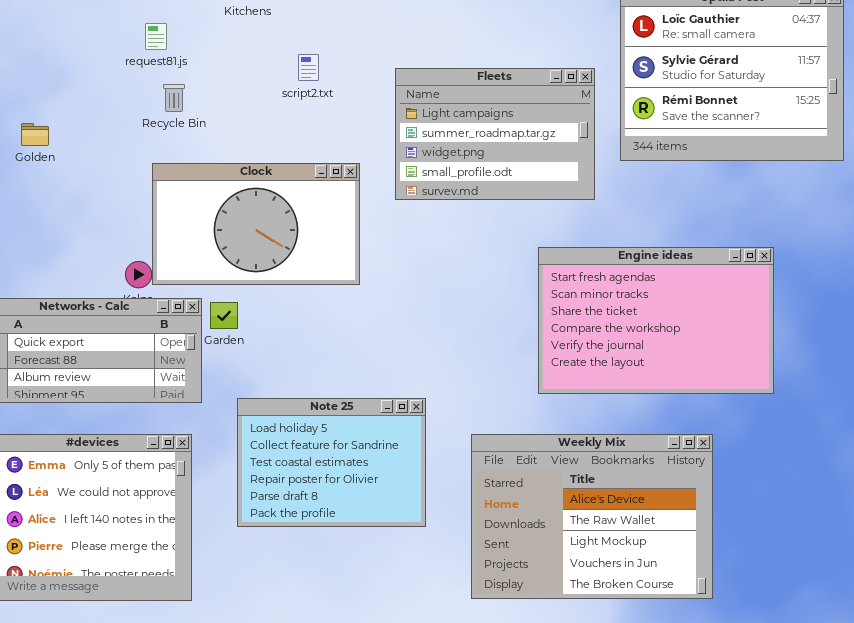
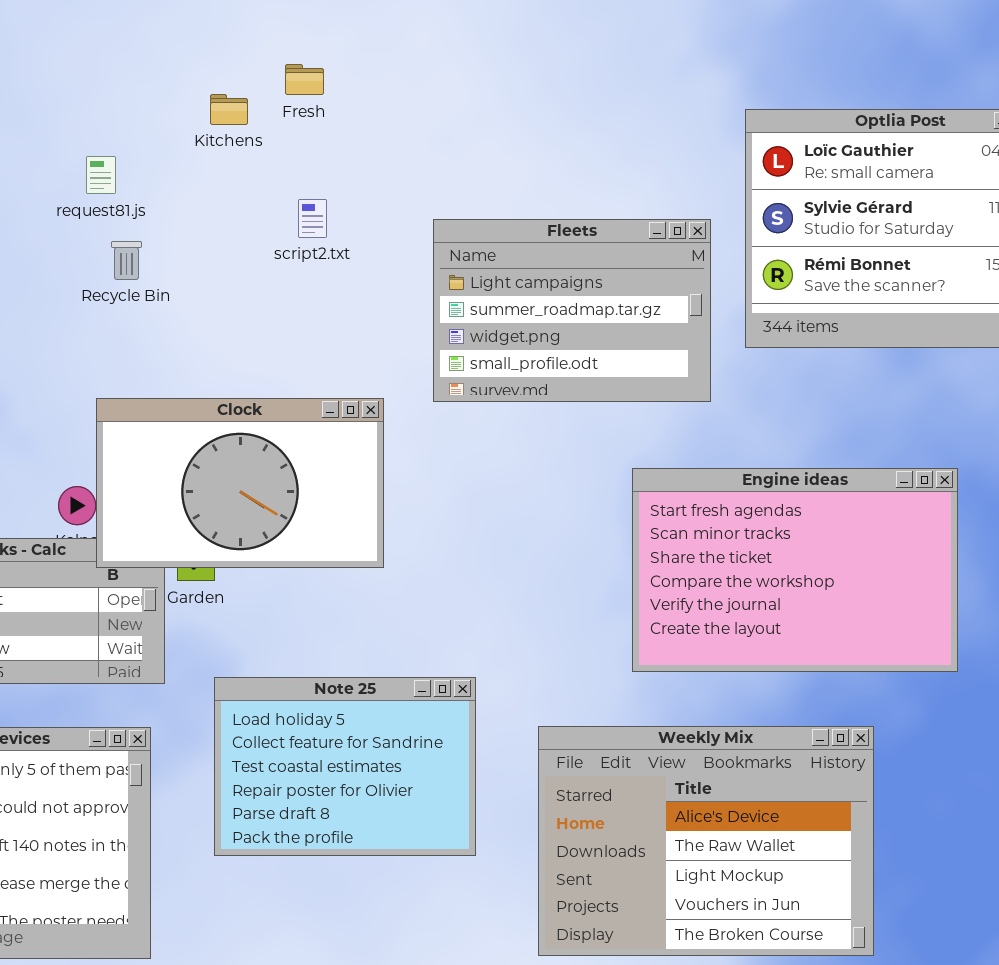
Clock: [152,163,360,285] -> [96,398,384,568], moved

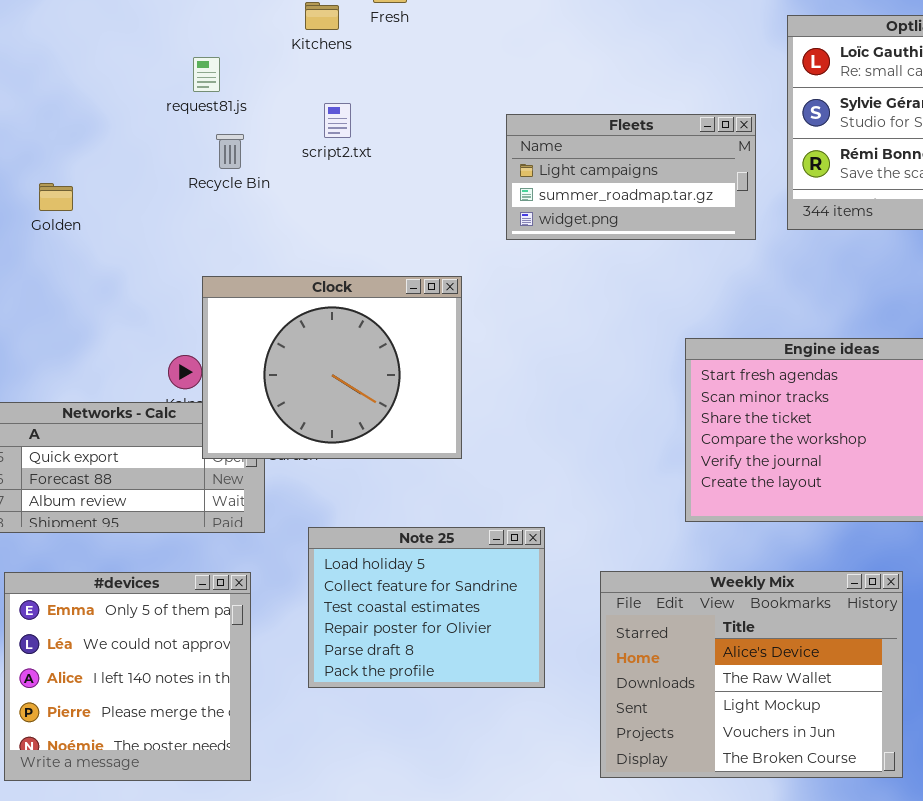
script2.txt: [298,199,327,238] -> [324,103,351,138], moved
Fleets: [433,219,711,402] -> [506,114,756,240], resized
Clock: [96,398,384,568] -> [202,276,462,459], resized

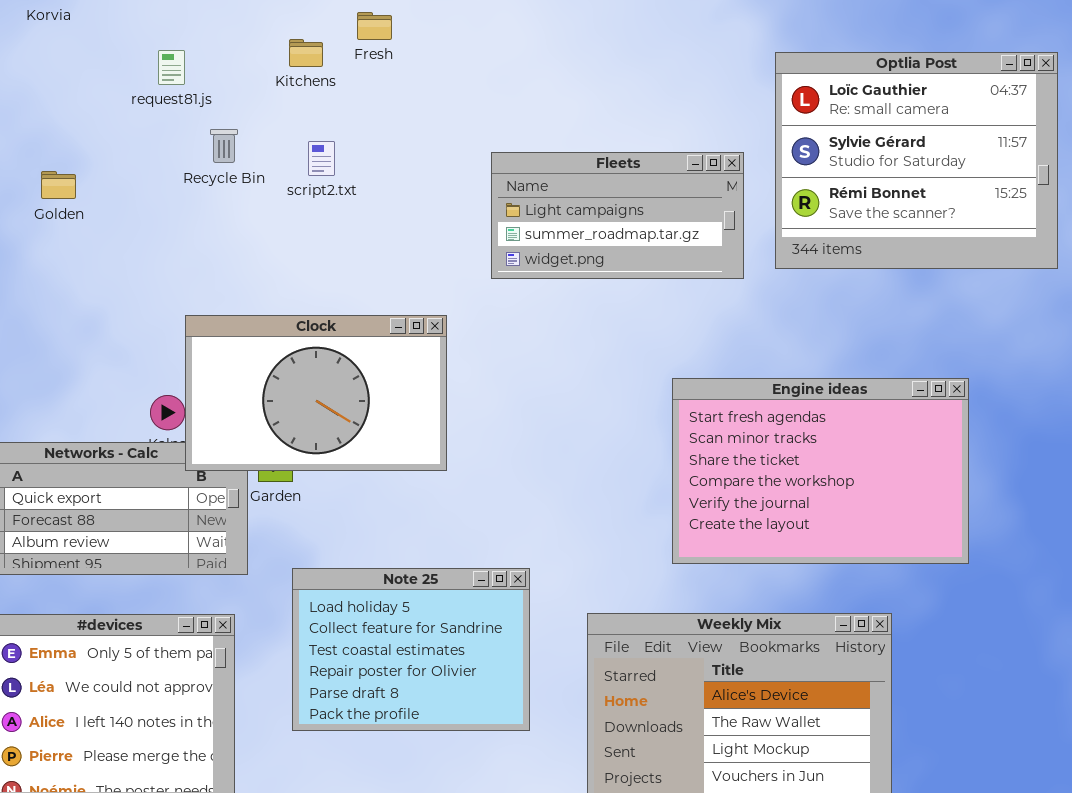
request81.js: [193,57,220,92] -> [158,50,185,85], moved
Recycle Bin: [216,134,244,169] -> [210,129,238,163], moved
Golden: [39,183,73,211] -> [41,171,76,199], moved
Clock: [202,276,462,459] -> [185,315,447,471], resized

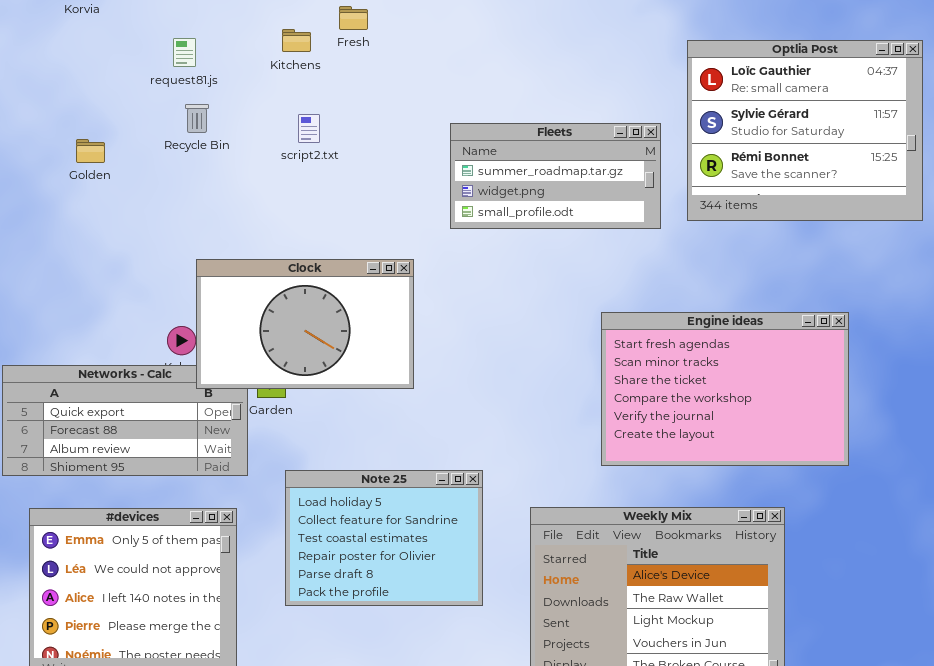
Recycle Bin: [210,129,238,163] -> [185,104,209,133], moved
Fleets: [491,152,744,279] -> [450,123,661,229], scrolled down 1 row

